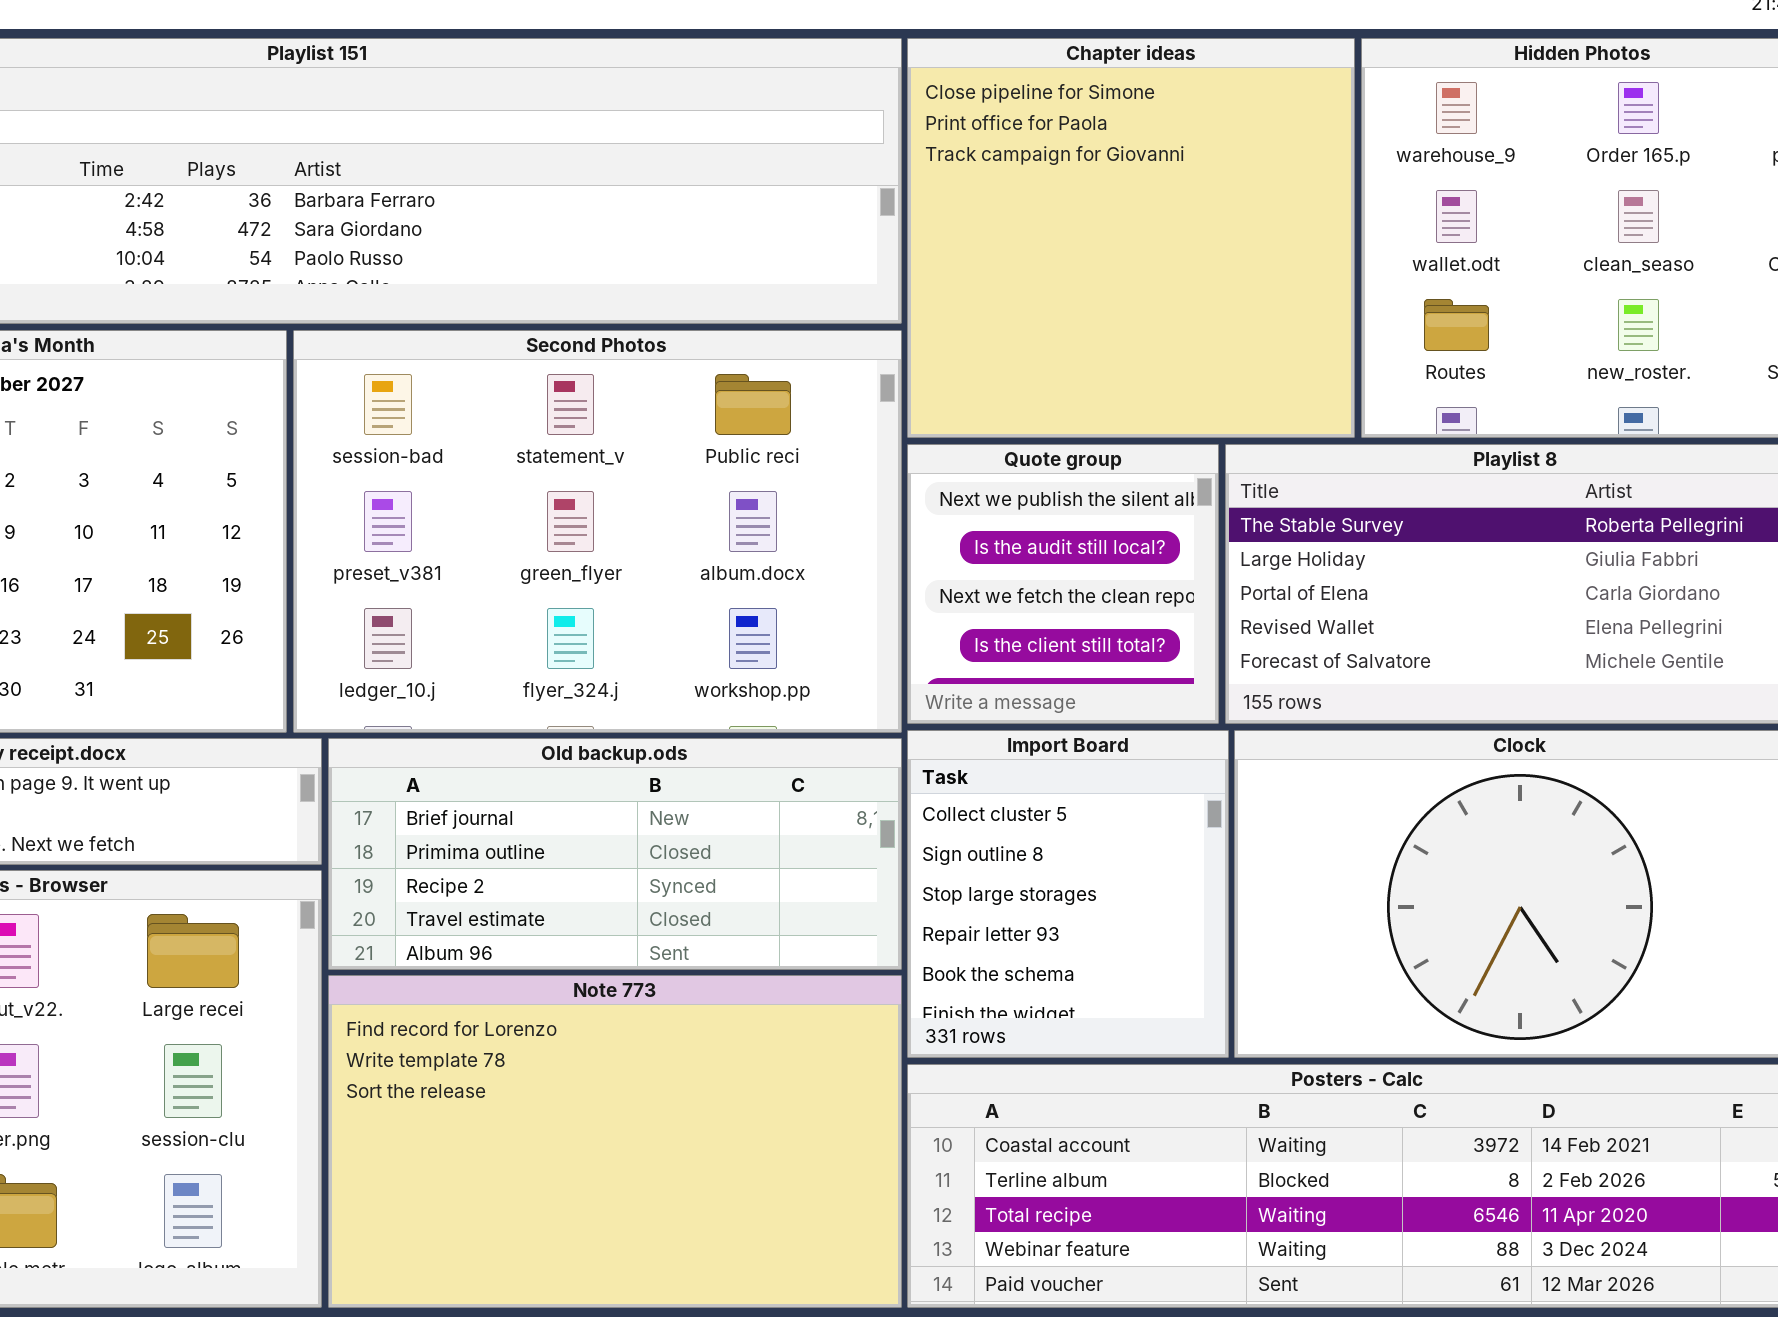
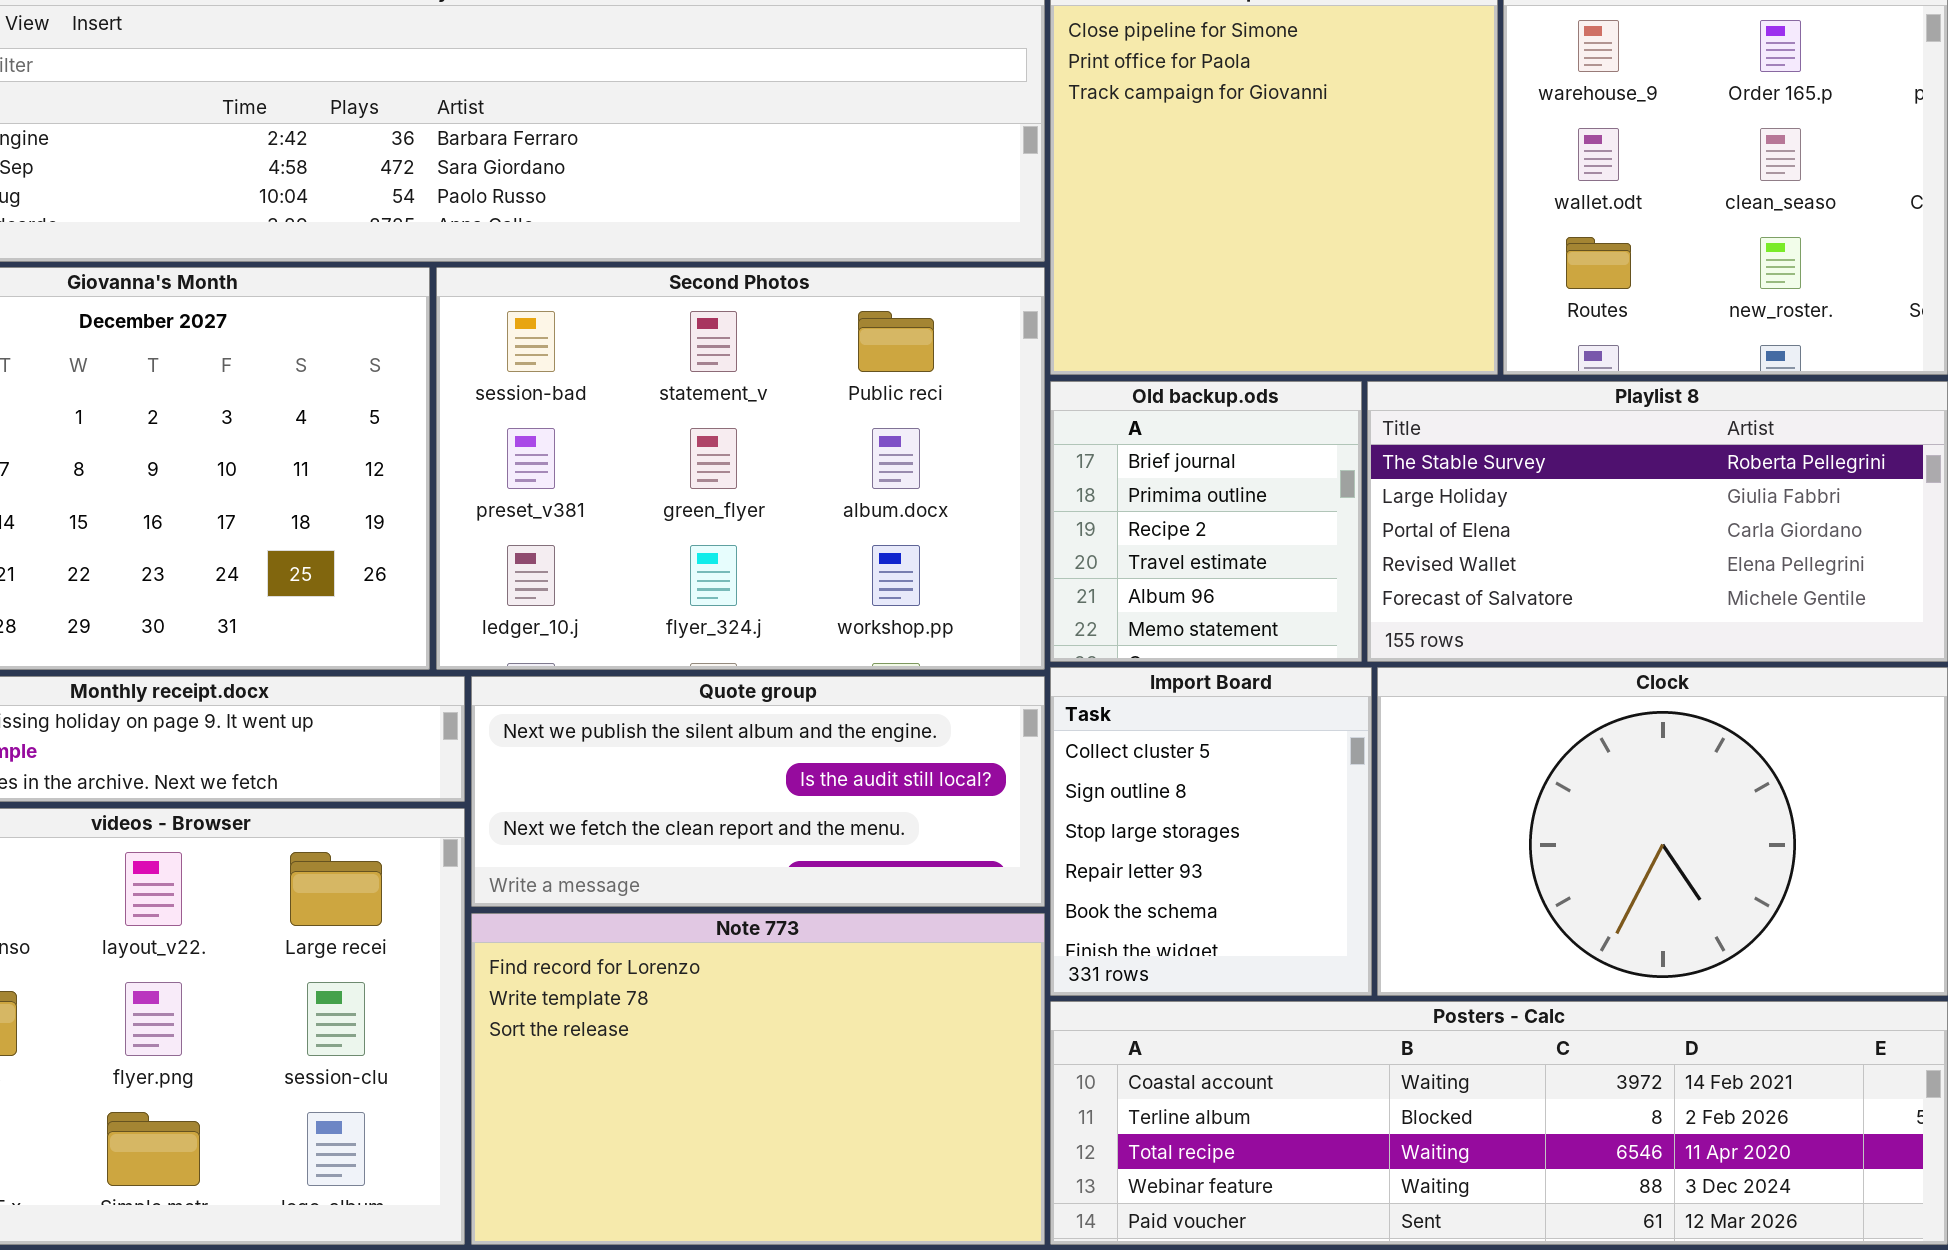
Quote group: [907,444,1219,724] -> [471,676,1045,907], moved, resized
Old backup.ods: [328,738,902,970] -> [1050,381,1362,662], moved, resized

